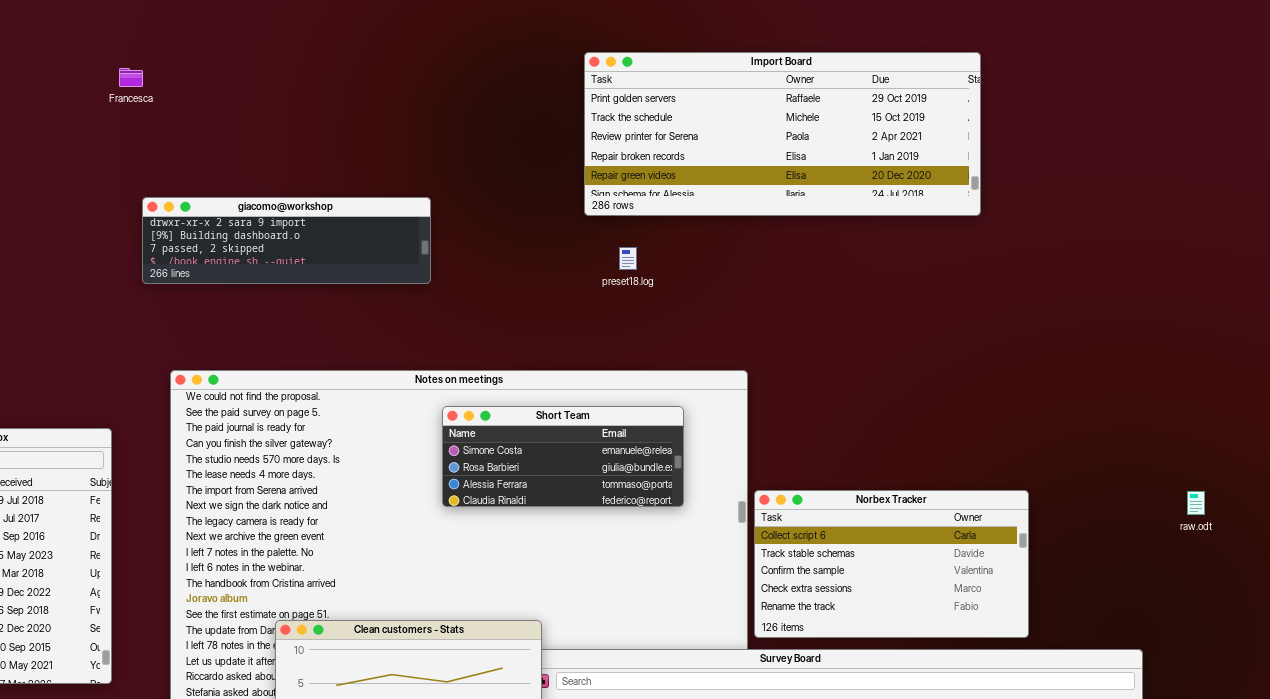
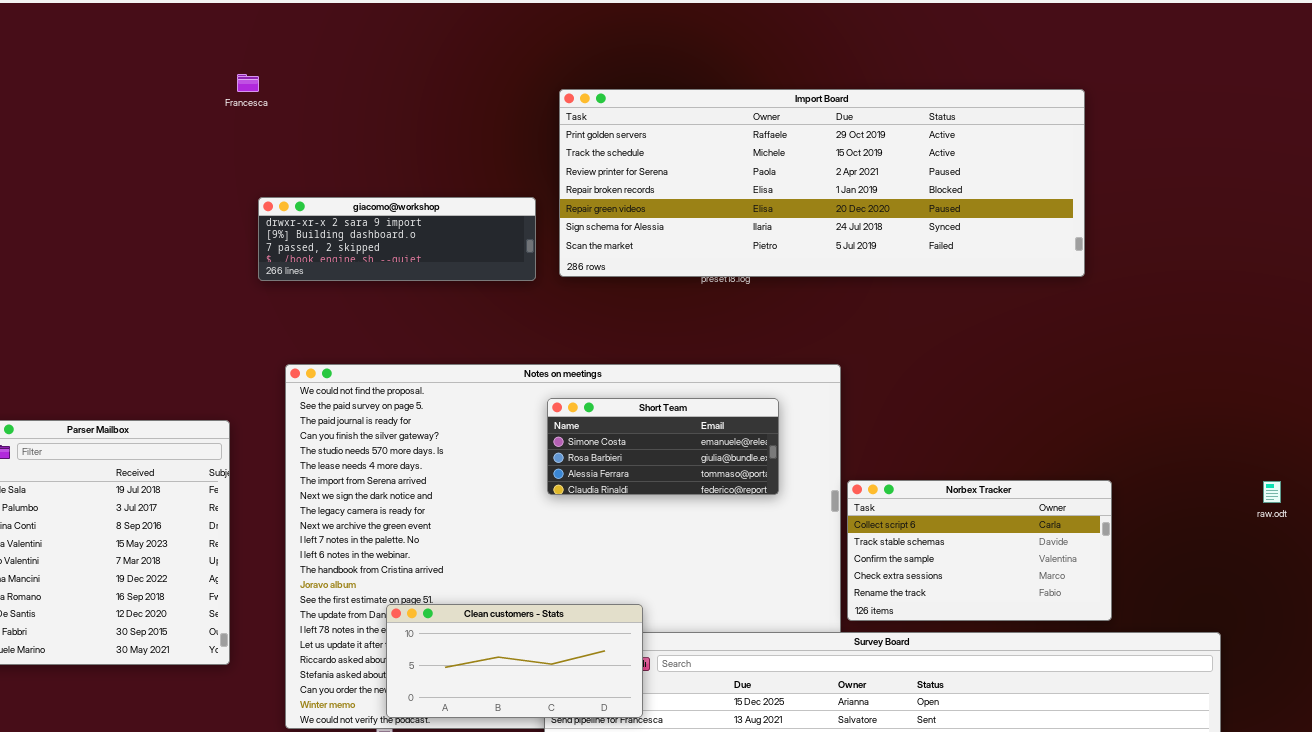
Import Board: [584,52,981,216] -> [559,89,1085,277], moved, resized

